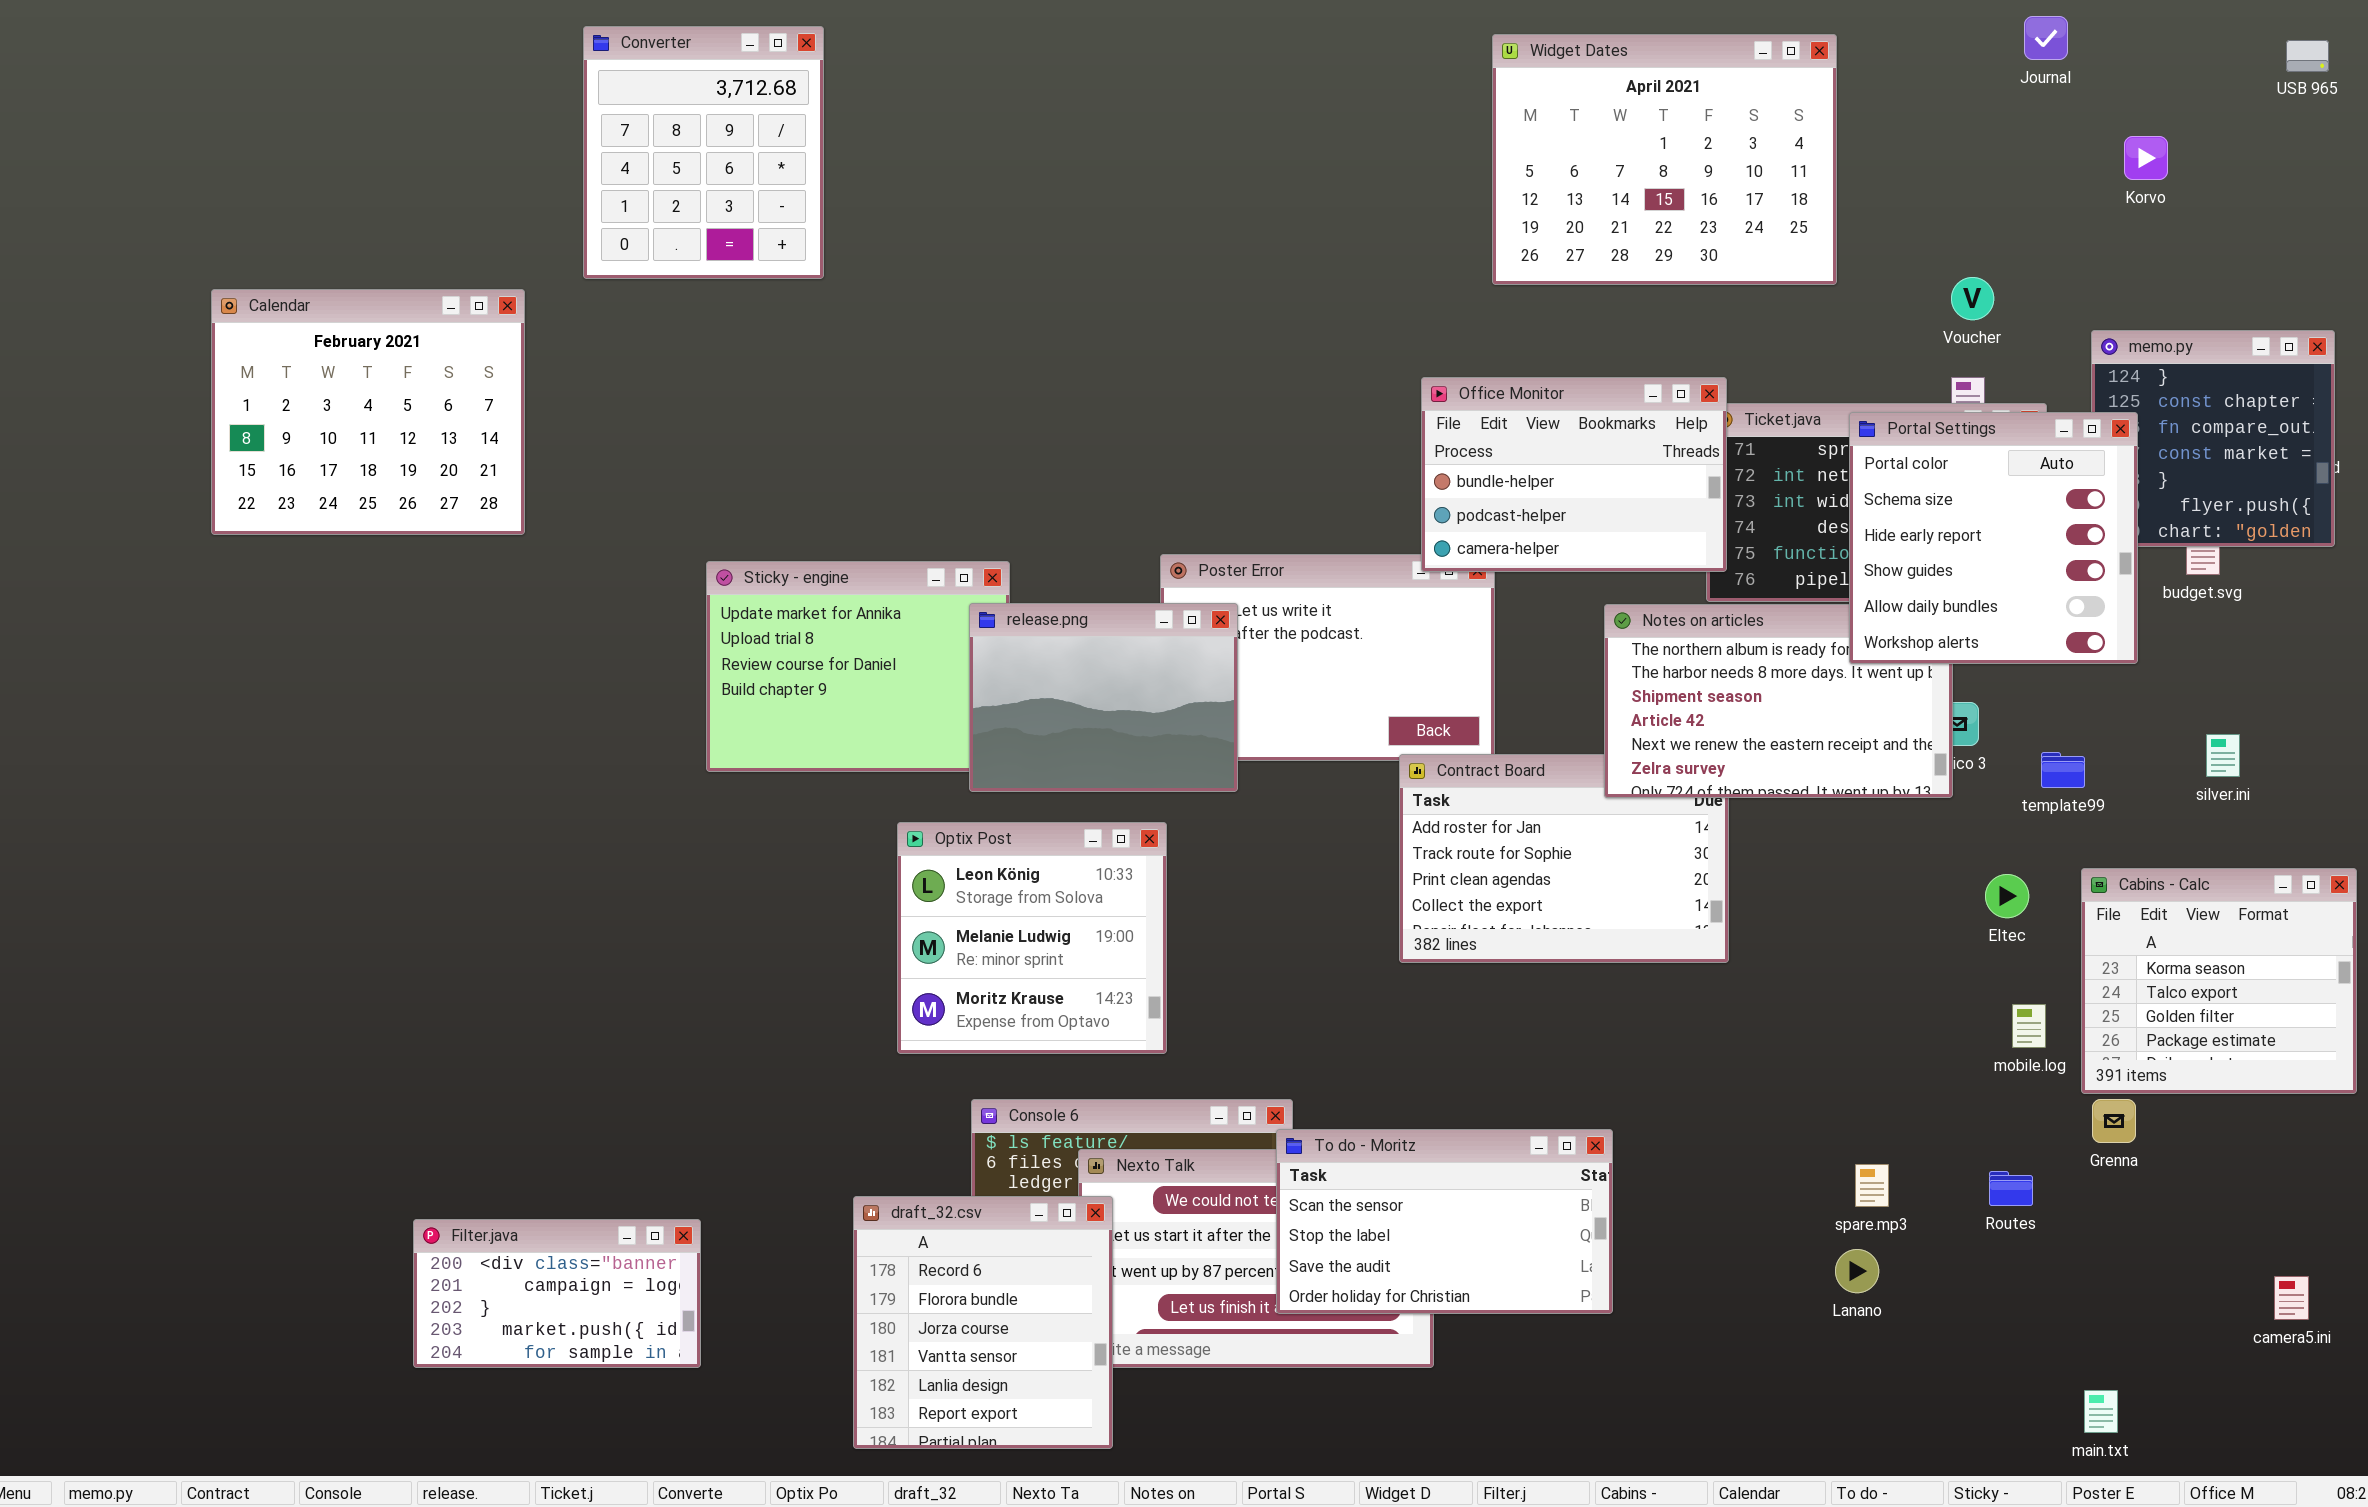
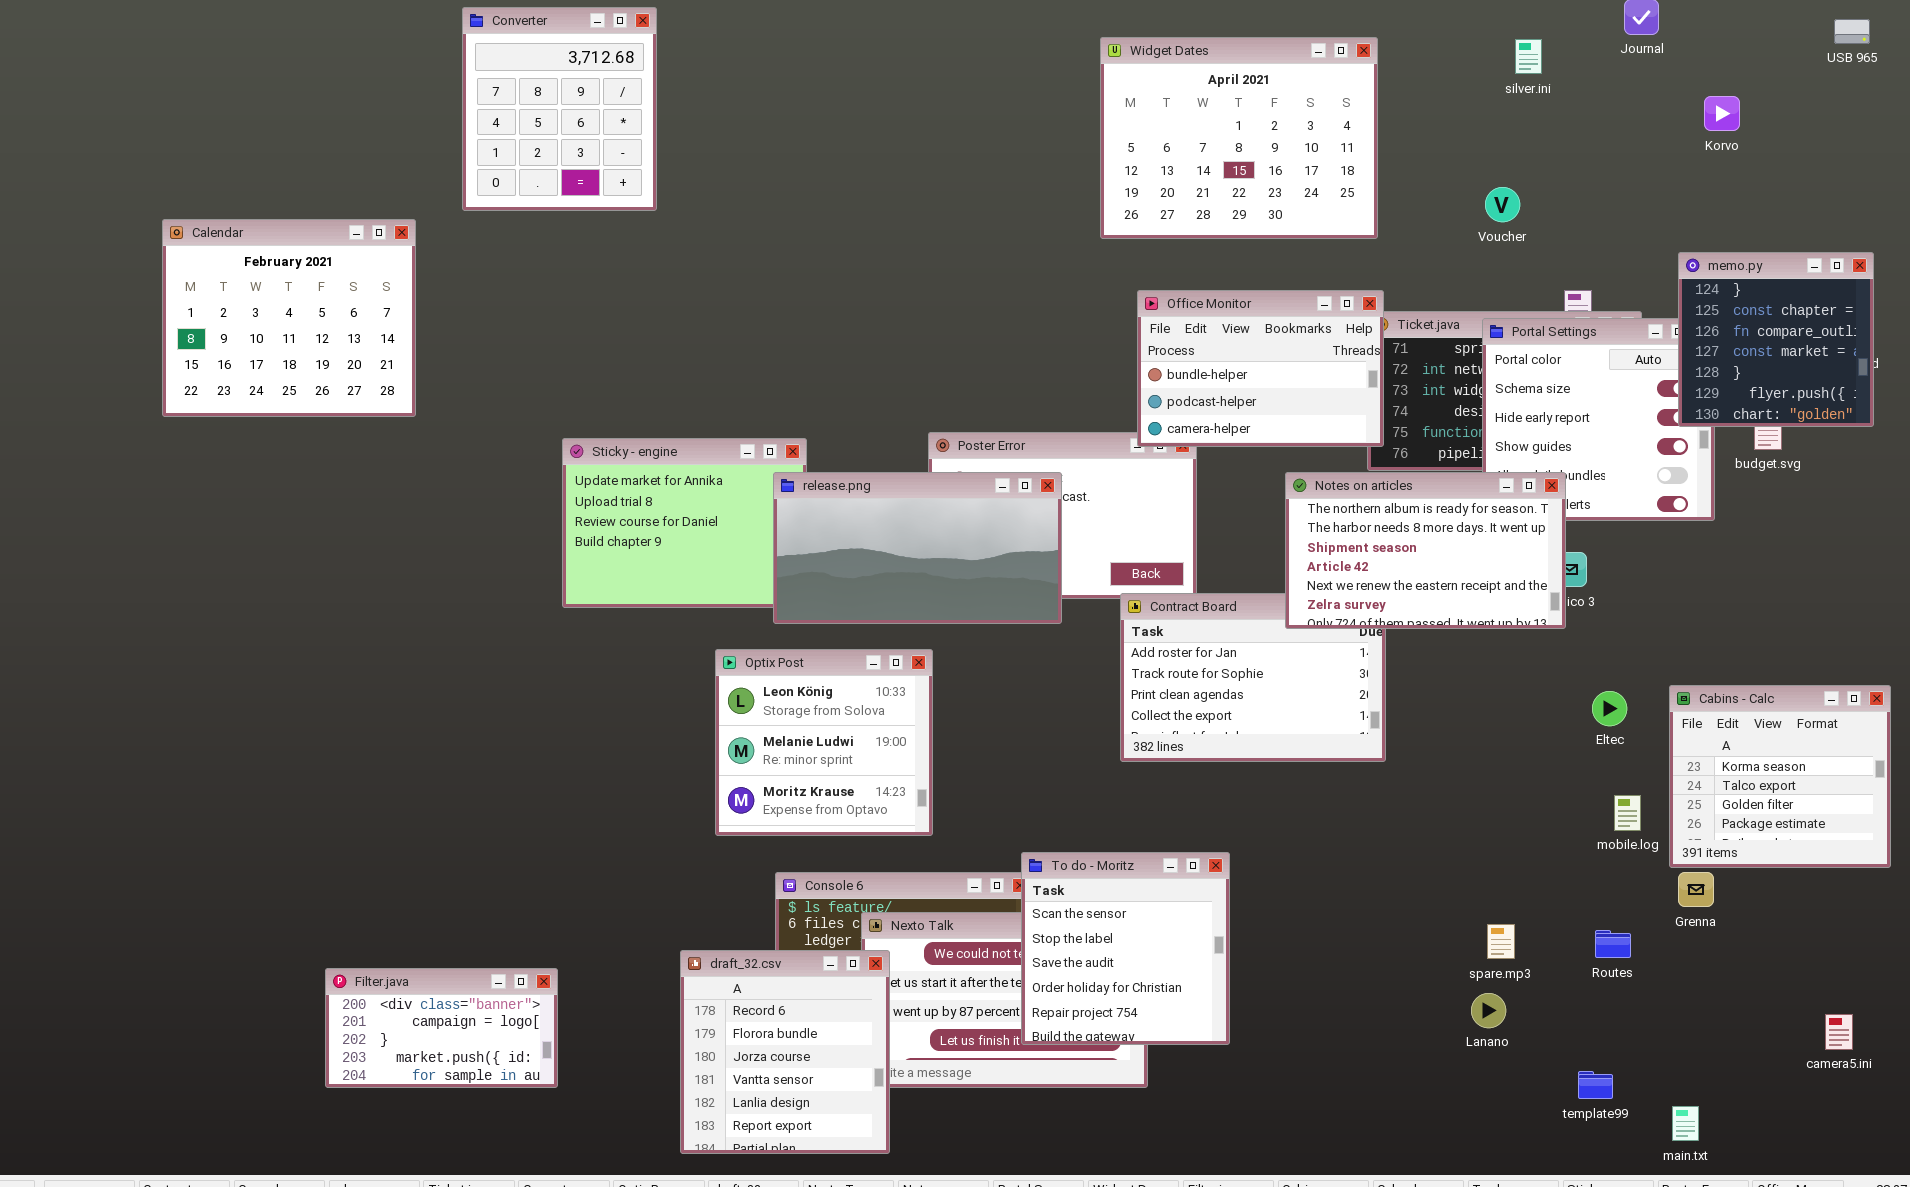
Widget Dates: [1492,34,1837,285] -> [1100,37,1378,239], moved
Voucher: [1951,277,1994,320] -> [1485,187,1520,222], moved
memo.py: [2091,330,2335,547] -> [1678,252,1874,427], raised
release.png: [969,603,1238,792] -> [773,472,1062,624], resized
Notes on articles: [1604,604,1953,798] -> [1285,472,1566,629], raised
silver.ini: [2206,734,2240,777] -> [1515,39,1542,74], moved
template99: [2041,752,2085,788] -> [1578,1071,1613,1099], moved
To do - Moritz: [1276,1129,1613,1314] -> [1021,852,1230,1045], resized

